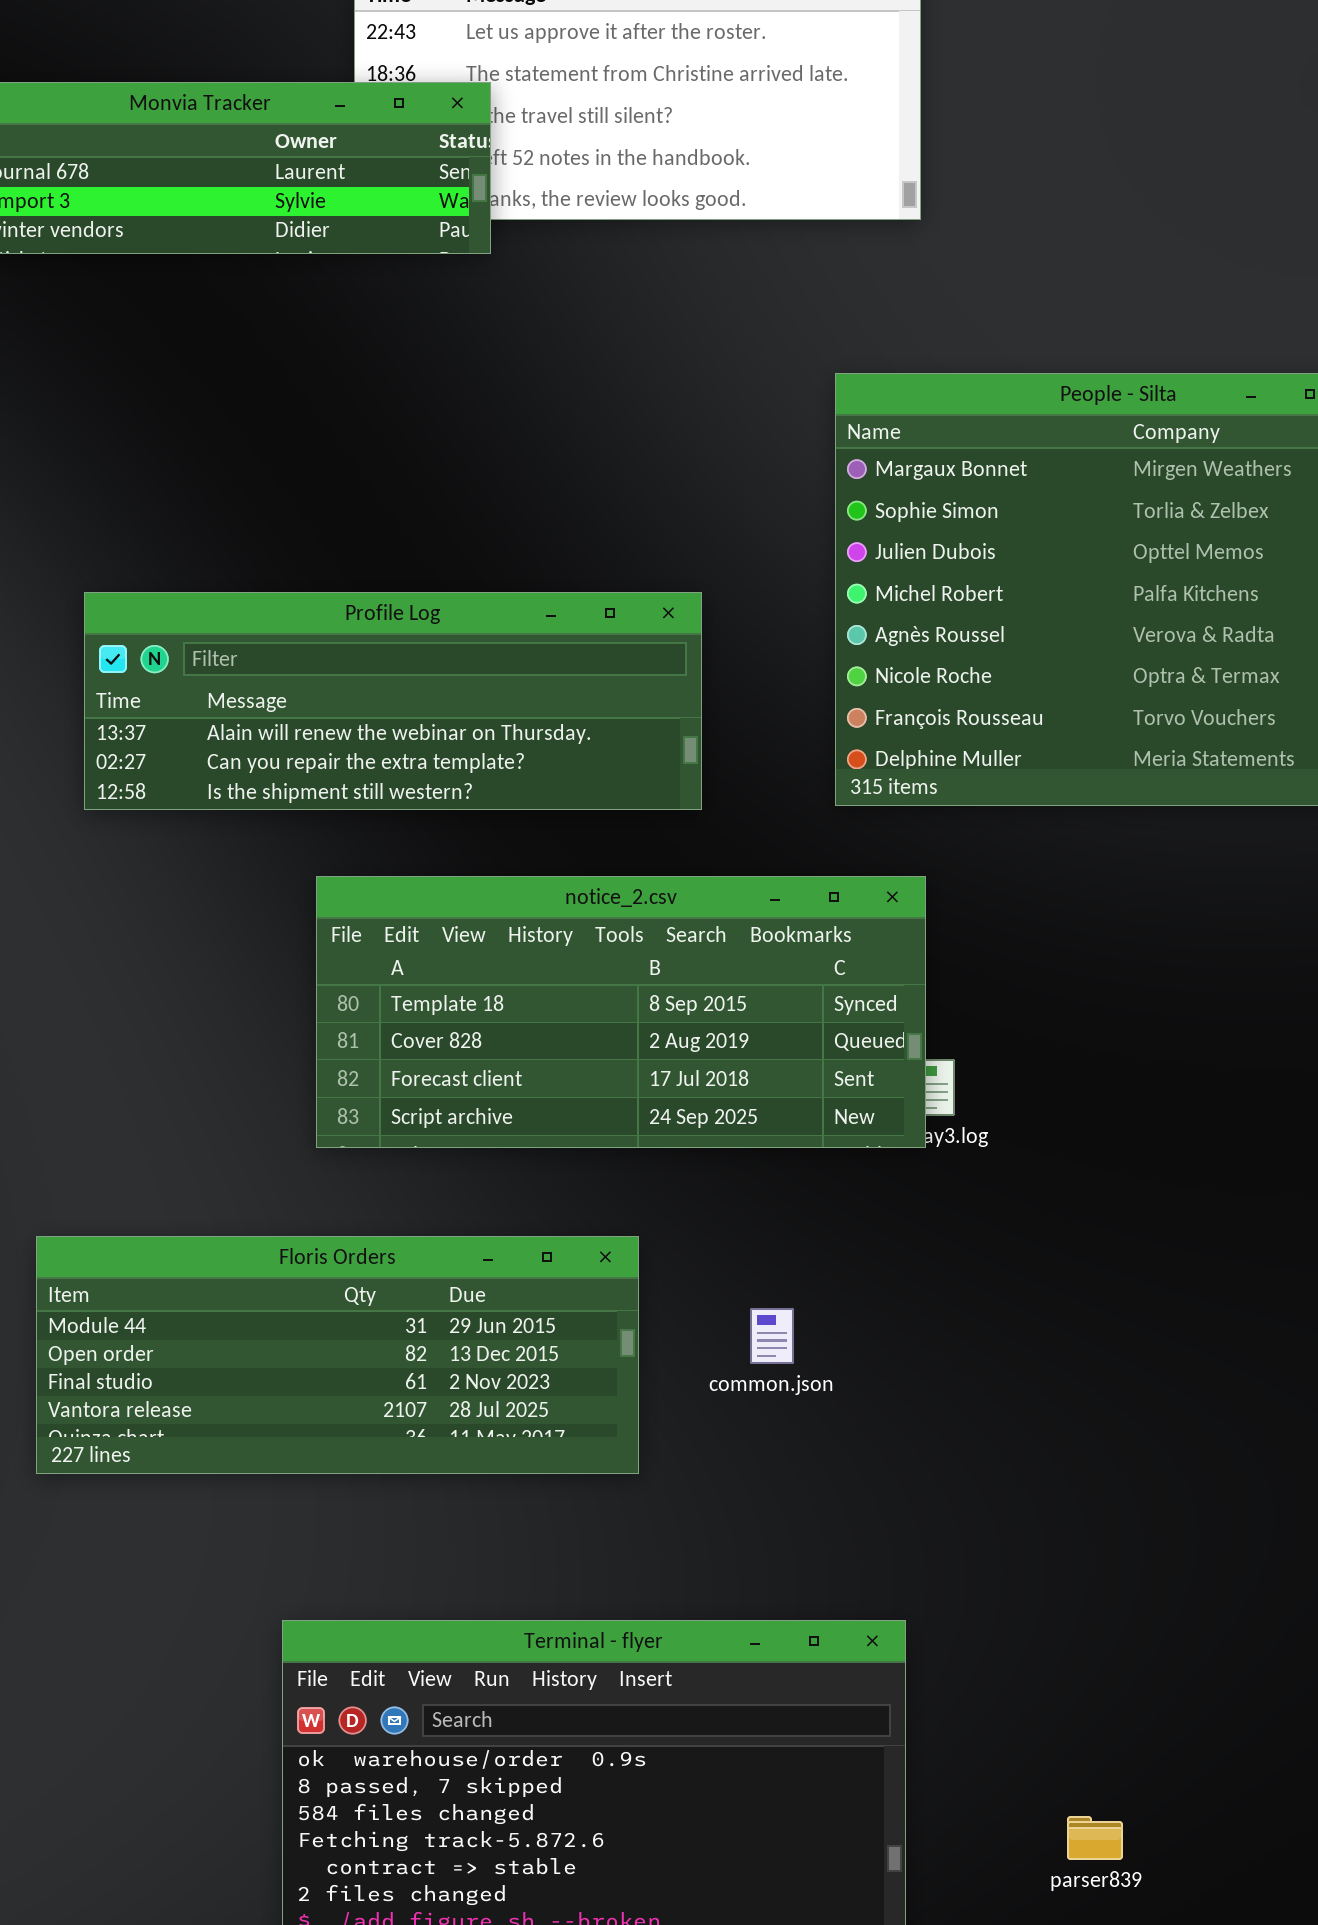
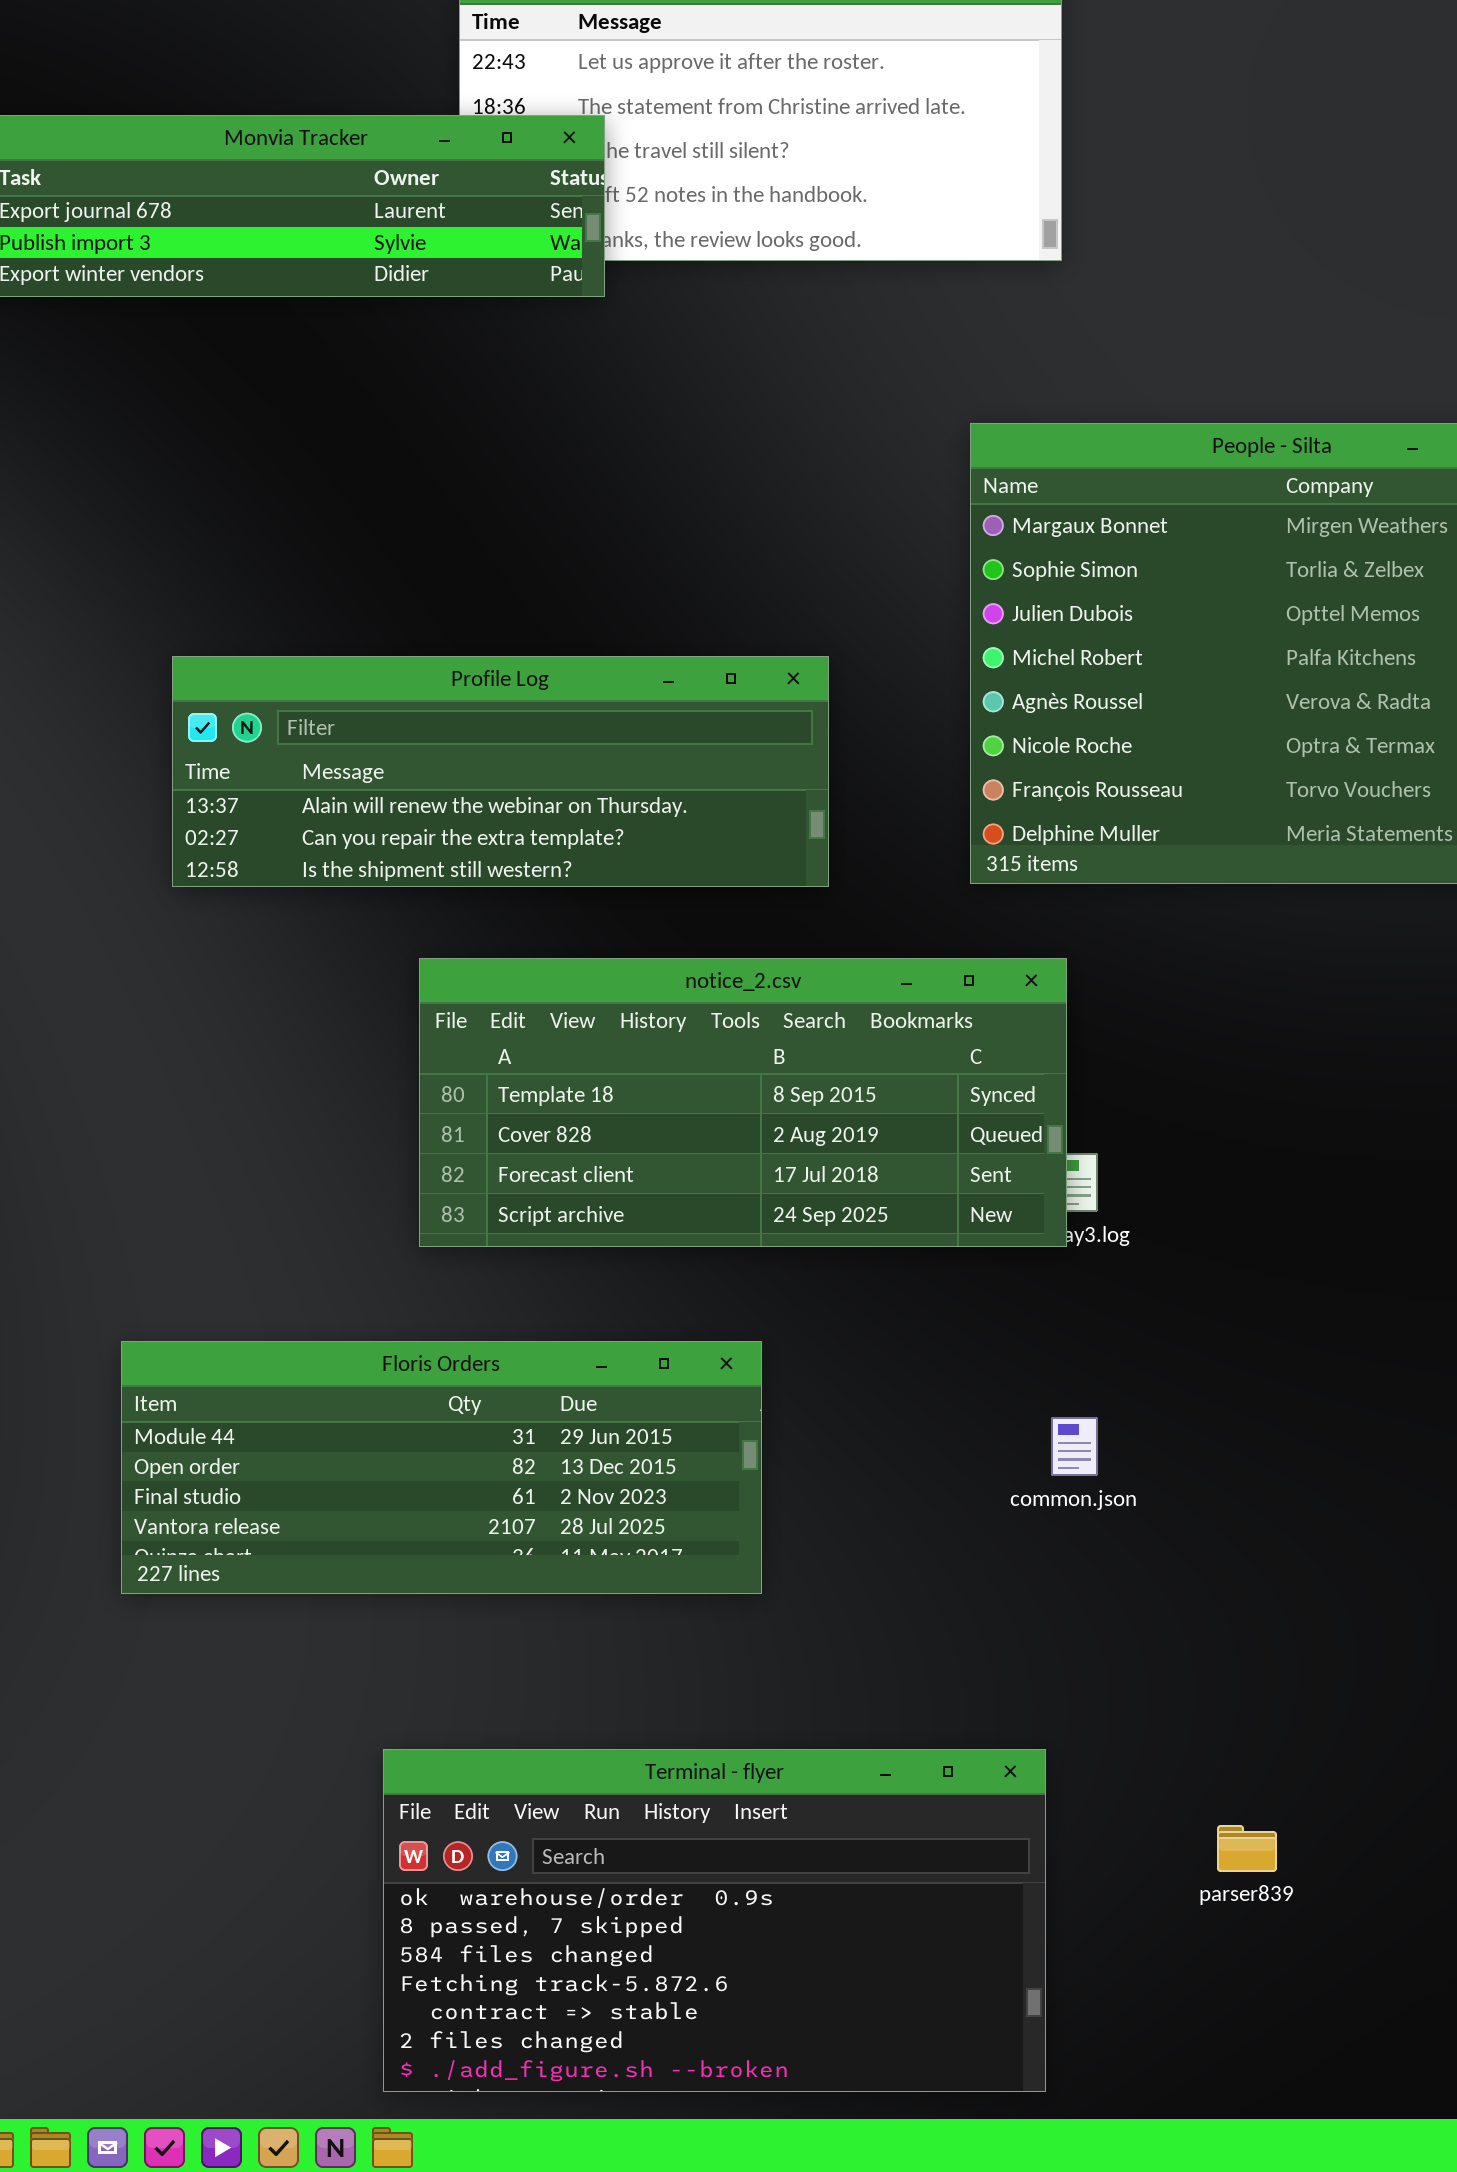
common.json: [750,1308,794,1364] -> [1051,1417,1098,1476], moved
parser839: [1067,1816,1123,1860] -> [1217,1825,1277,1872], moved

